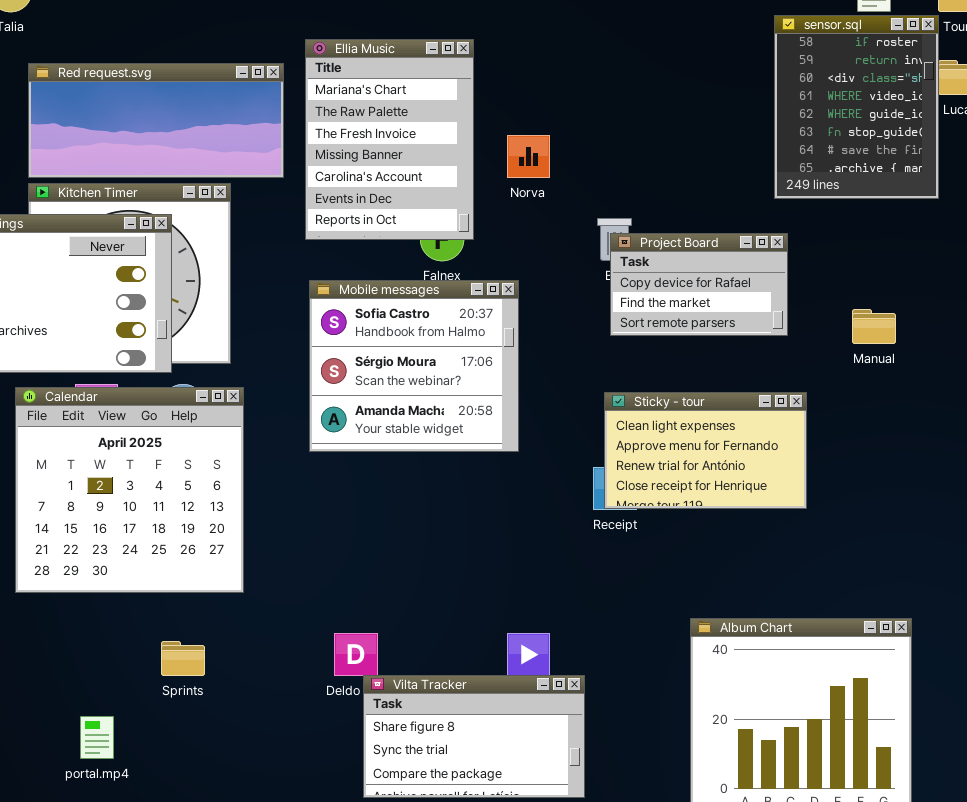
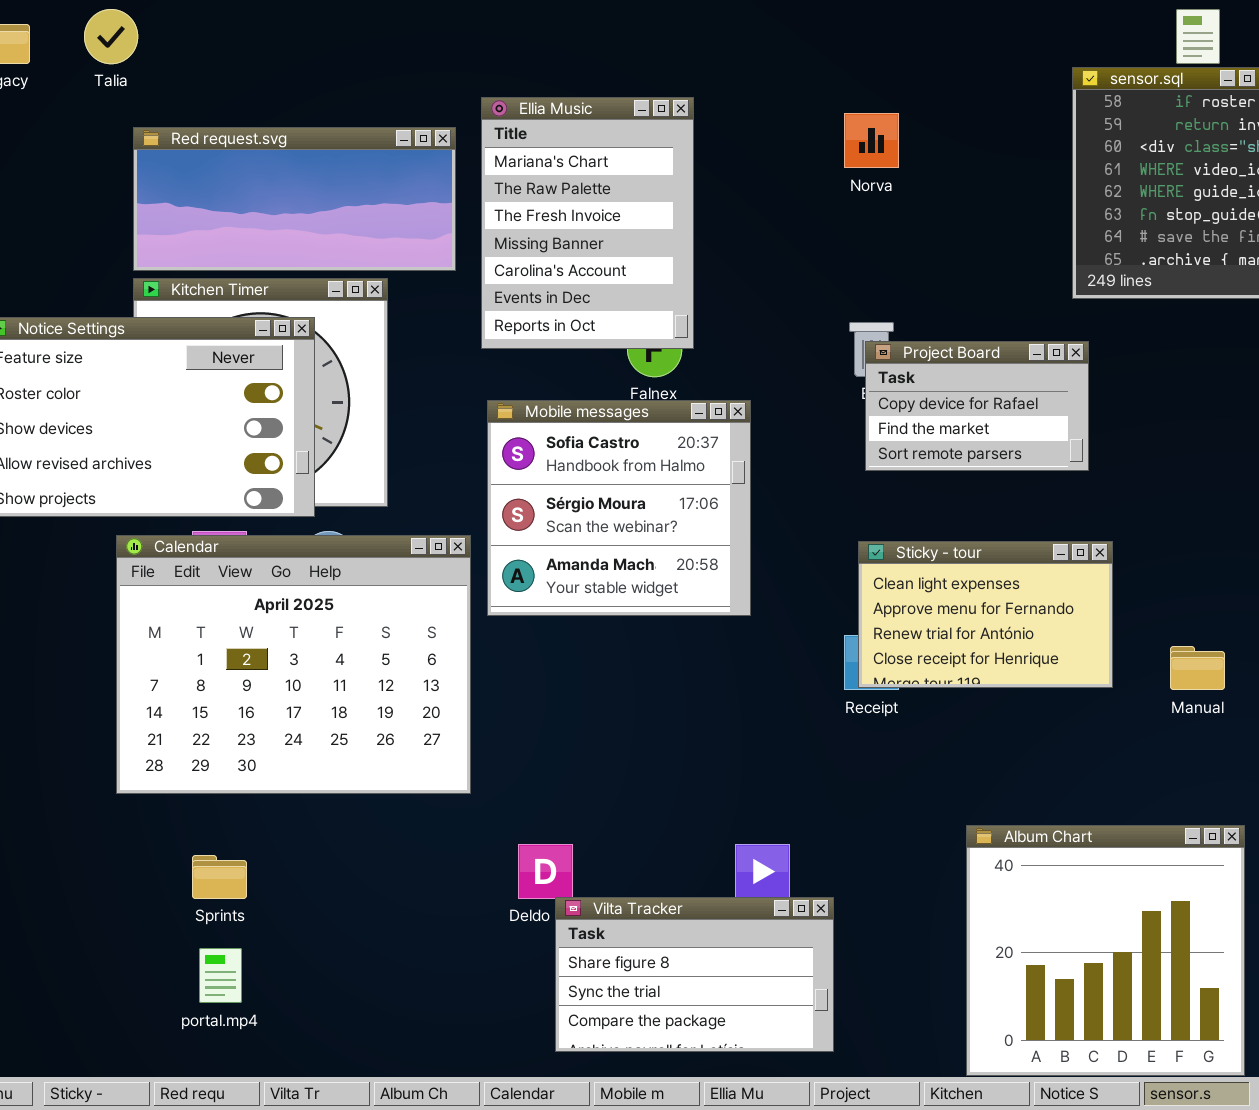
Norva: [507,135,550,178] -> [844,113,899,168], moved
Manual: [852,309,896,344] -> [1170,646,1225,690], moved
Calendar: [15,387,244,593] -> [116,535,471,794], resized
Sprints: [161,641,205,676] -> [192,855,247,899], moved

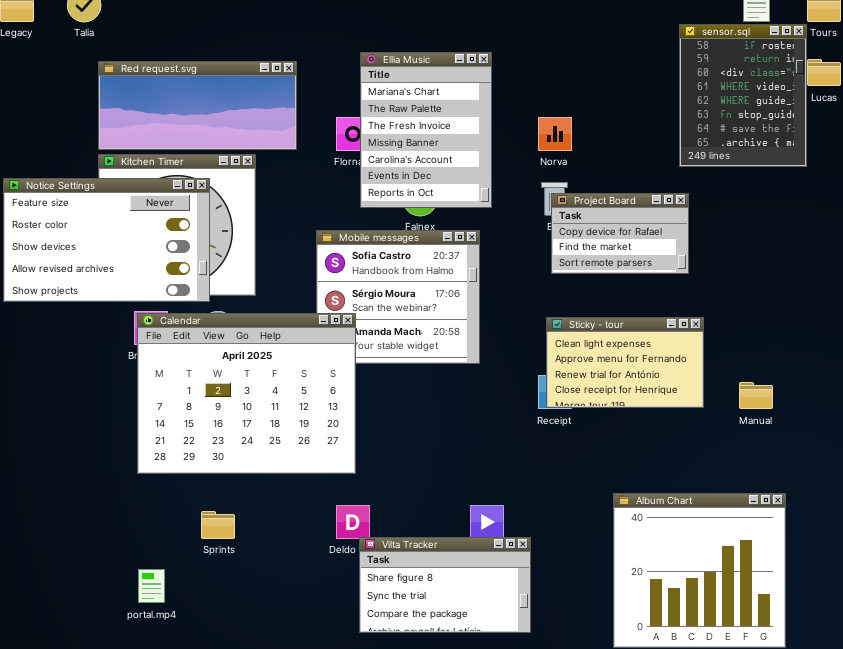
Ellia Music: [481,97,694,349] -> [360,52,492,208], moved
Norva: [844,113,899,168] -> [538,117,572,151], moved
Calendar: [116,535,471,794] -> [137,313,356,474], moved
Sprints: [192,855,247,899] -> [201,511,235,539], moved

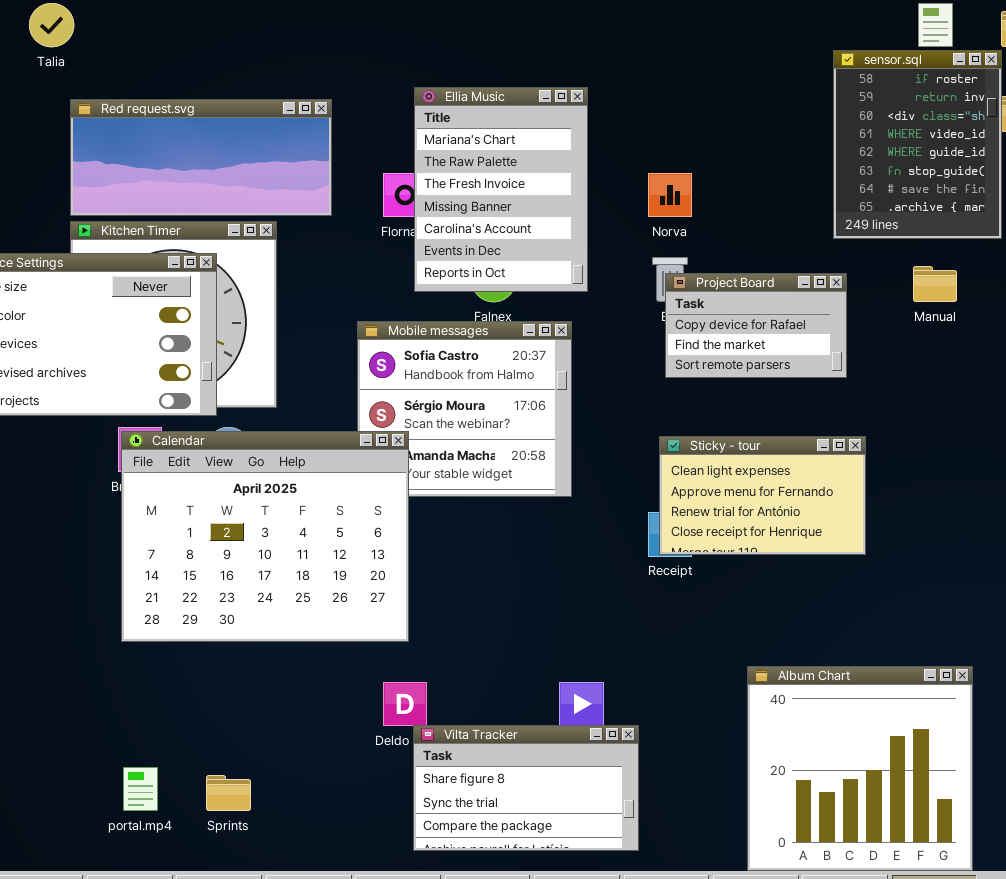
Manual: [739,382,773,409] -> [913,266,957,302], moved
Sprints: [201,511,235,539] -> [206,775,251,811], moved

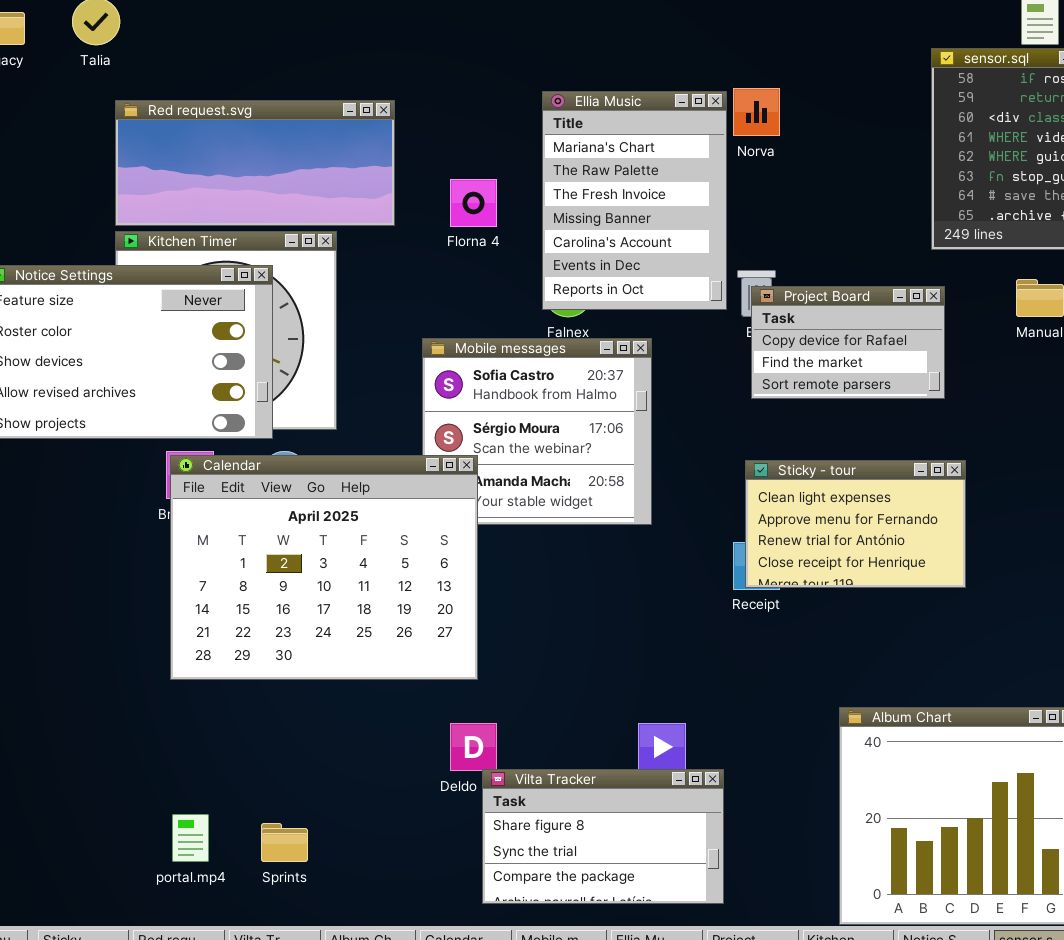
Ellia Music: [414,87,588,292] -> [542,91,727,310], moved
Norva: [648,173,692,217] -> [733,88,780,136], moved

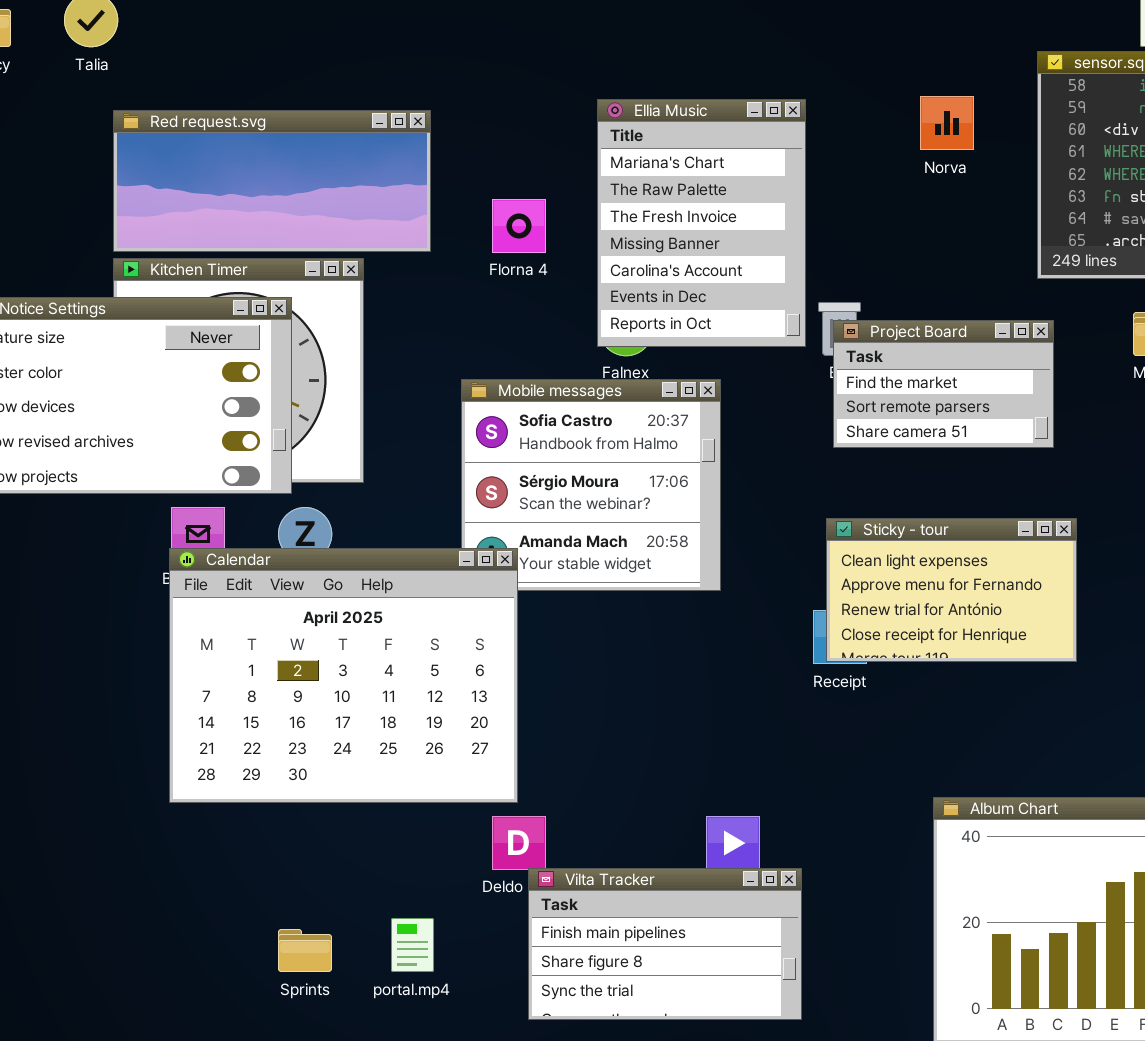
Norva: [733,88,780,136] -> [920,96,974,150], moved
Project Board: [751,286,945,399] -> [833,320,1054,448], scrolled down 1 row
Calendar: [170,455,478,680] -> [169,548,518,803], moved
Vilta Tracker: [482,769,724,904] -> [528,868,802,1020], scrolled up 1 row
portal.mp4: [172,814,209,862] -> [391,918,434,972], moved

